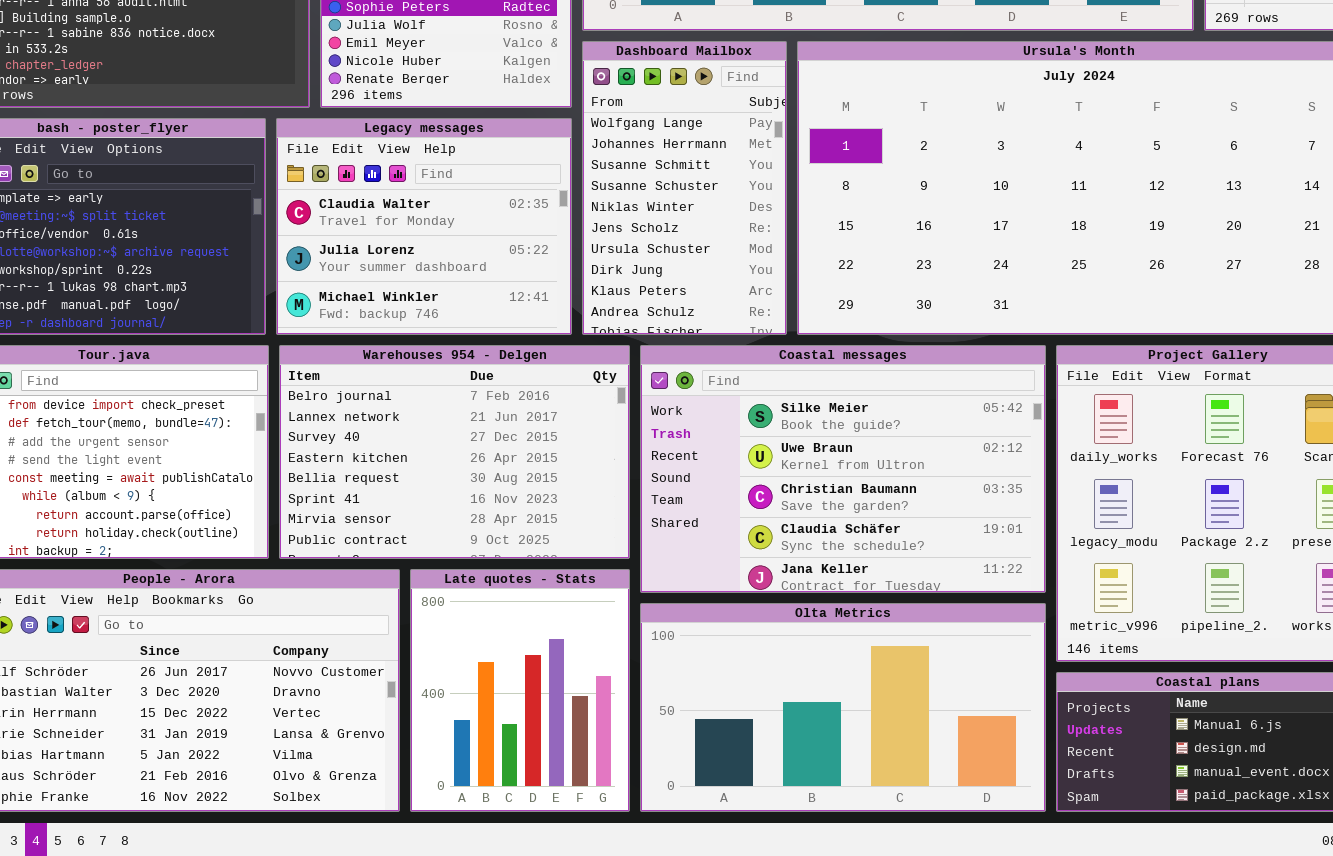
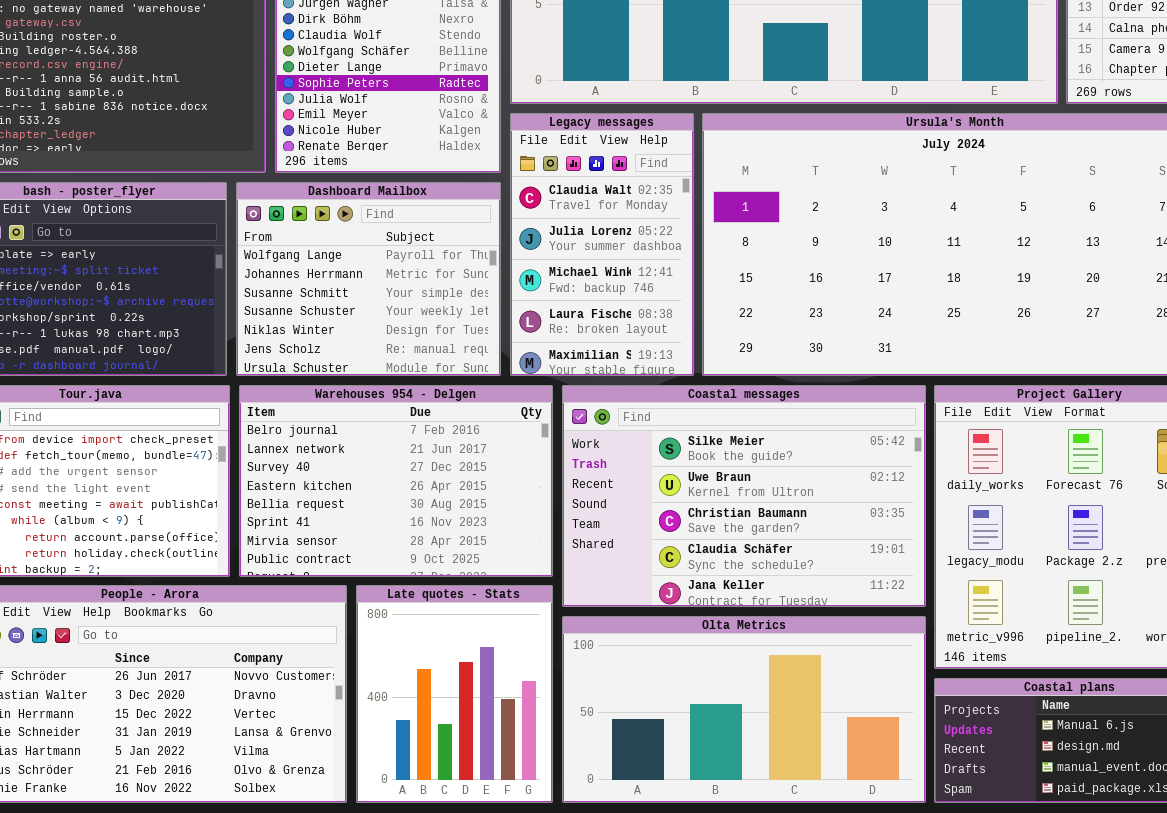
Dashboard Mailbox: [582,41,787,335] -> [236,182,501,376], moved, resized
Legacy messages: [276,118,572,335] -> [510,113,694,376], moved, resized

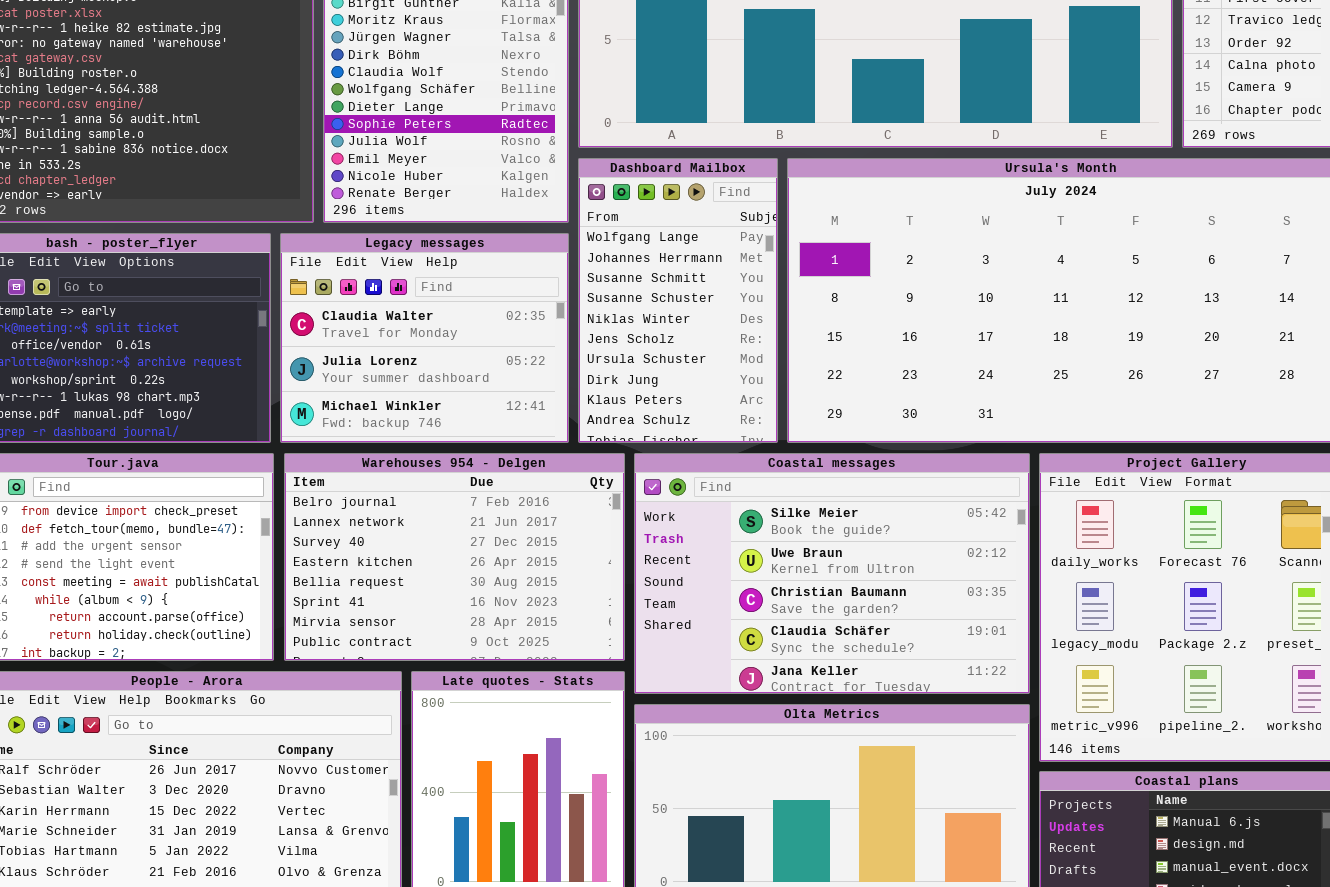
Legacy messages: [510,113,694,376] -> [280,233,569,443], moved, resized
Dashboard Mailbox: [236,182,501,376] -> [578,158,778,443], moved, resized

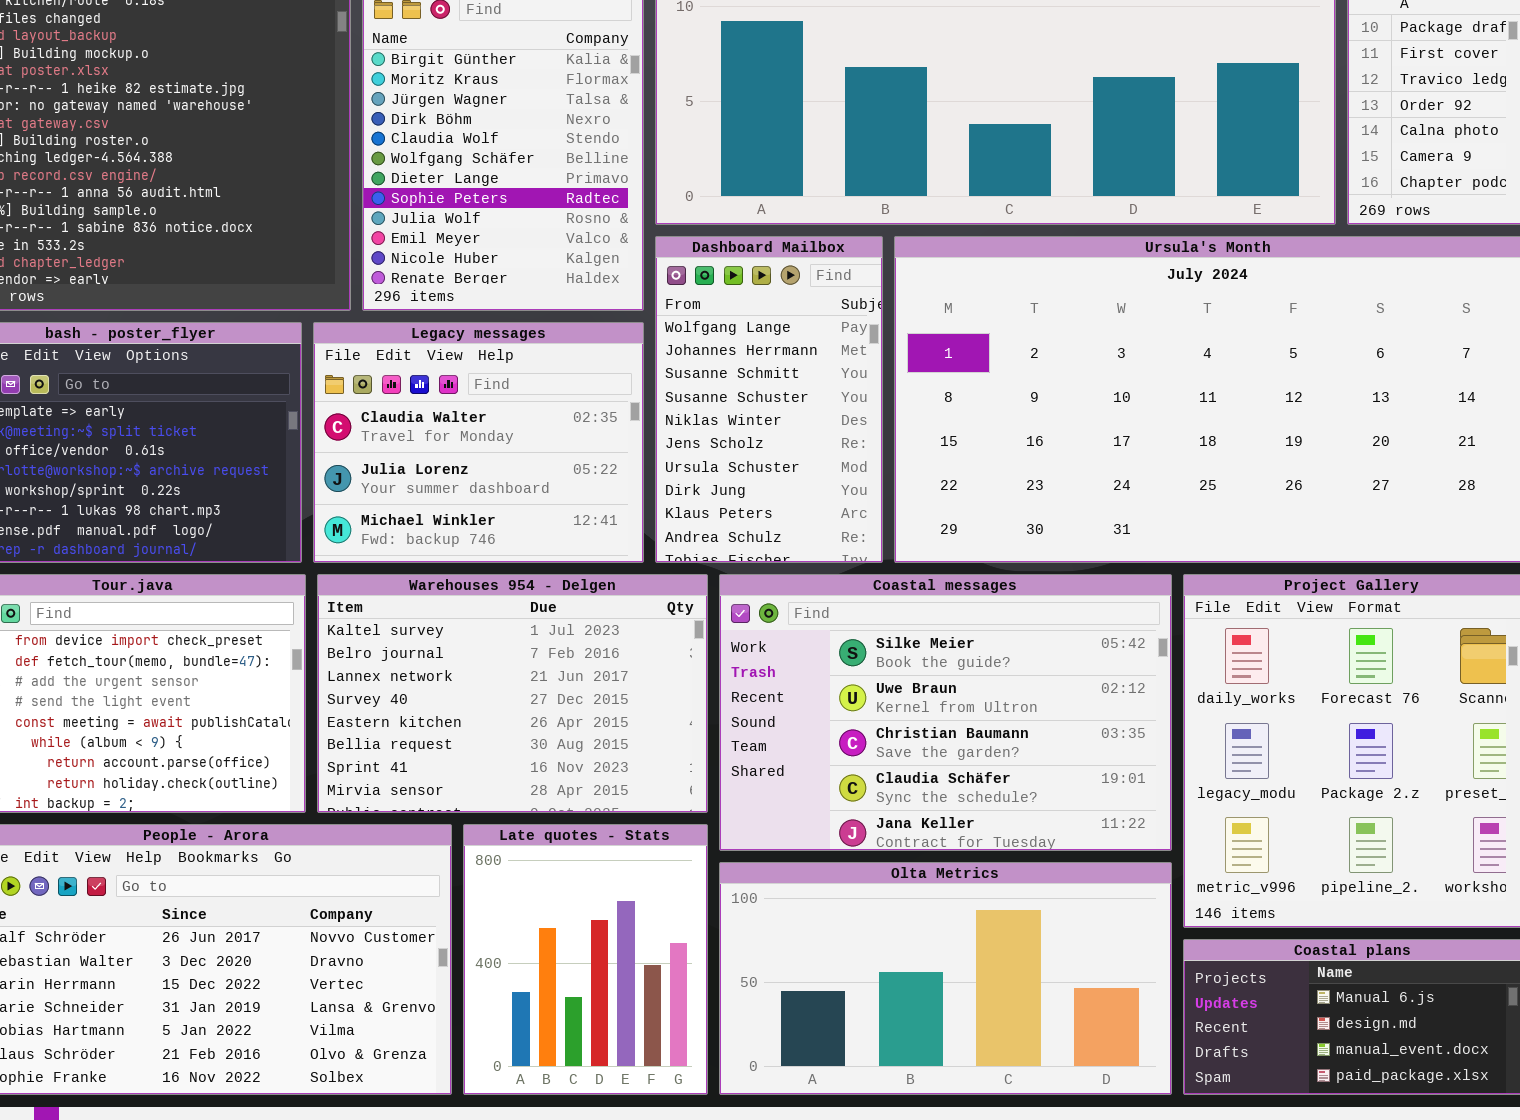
Warehouses 954 - Delgen: [284,453,625,661] -> [317,574,708,813], scrolled up 1 row

